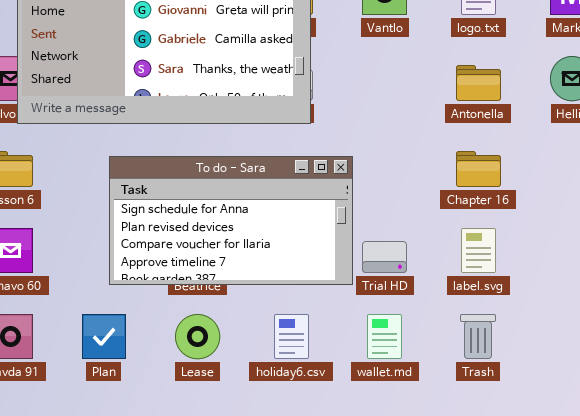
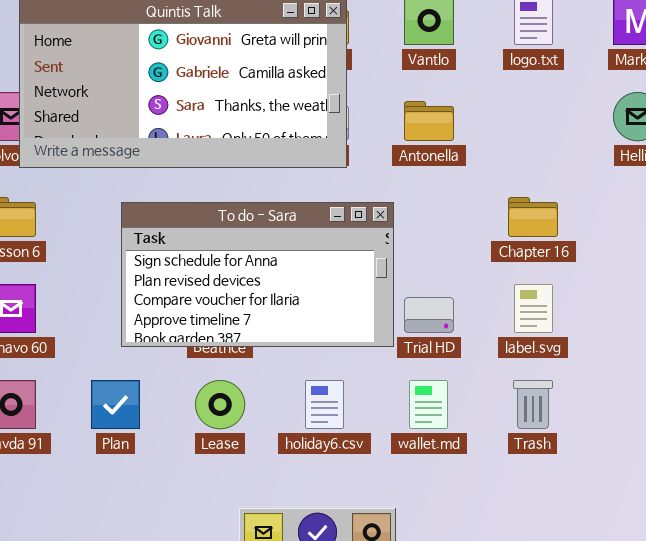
Antonella: [456,65,501,101] -> [404,101,454,141], moved

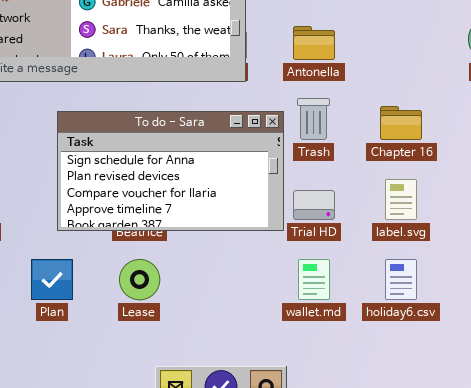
holiday6.csv: [305,380,344,429] -> [385,259,417,300], moved
Trash: [513,380,553,429] -> [297,98,330,140], moved

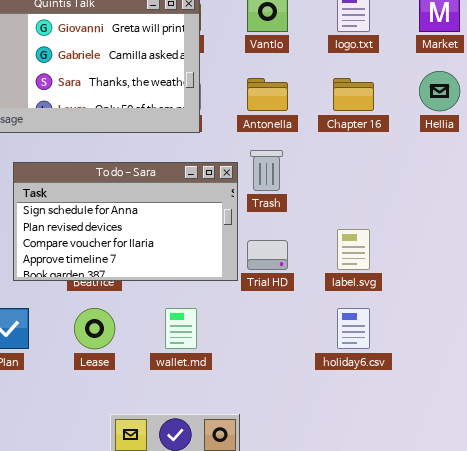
Chapter 16: [380,106,422,140] -> [333,78,374,111], moved
wallet.md: [298,259,330,300] -> [165,308,197,349], moved

